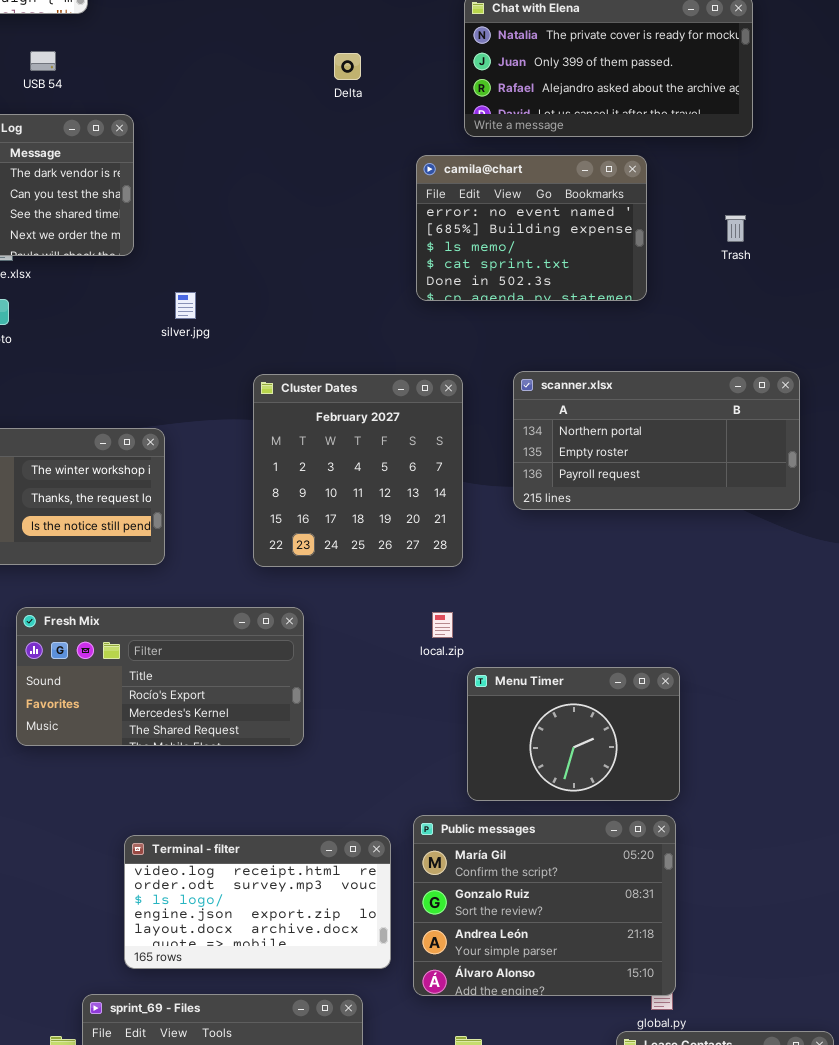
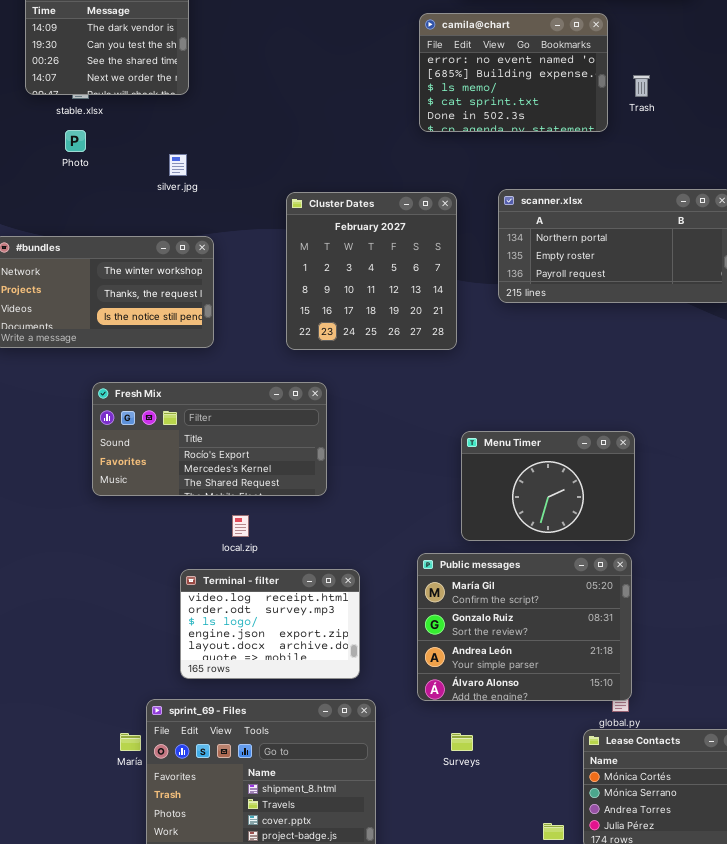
Trash: [725,215,746,242] -> [633,75,650,97], moved
silver.jpg: [175,292,196,319] -> [169,154,187,176], moved
local.zip: [432,612,453,638] -> [232,515,249,537], moved
Terminal - filter: [124,835,391,969] -> [180,569,360,679], resized

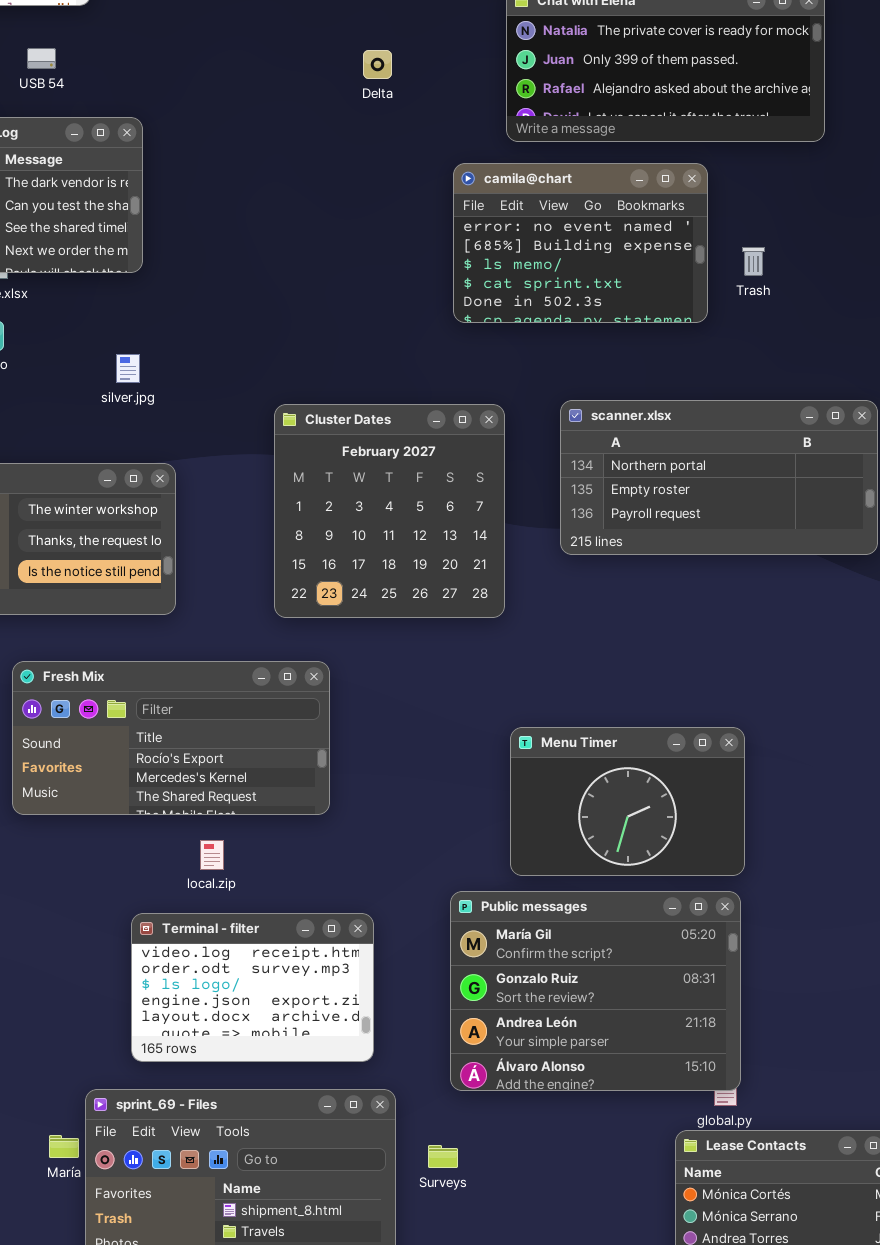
Surveys: [451,733,473,751] -> [428,1145,458,1168], moved

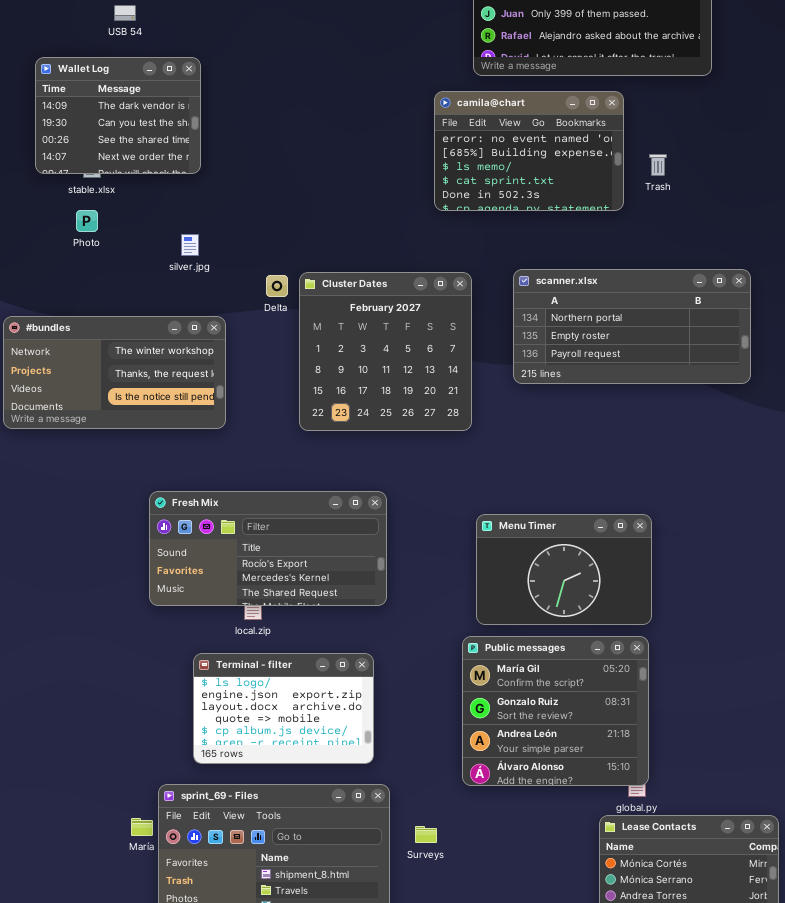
Delta: [363,50,392,79] -> [266,275,288,297], moved
Fresh Mix: [12,661,330,815] -> [149,491,387,606], moved
Public messages: [450,891,741,1091] -> [462,636,649,786], resized
Terminal - filter: [131,913,374,1062] -> [193,653,374,764], scrolled down 2 rows

